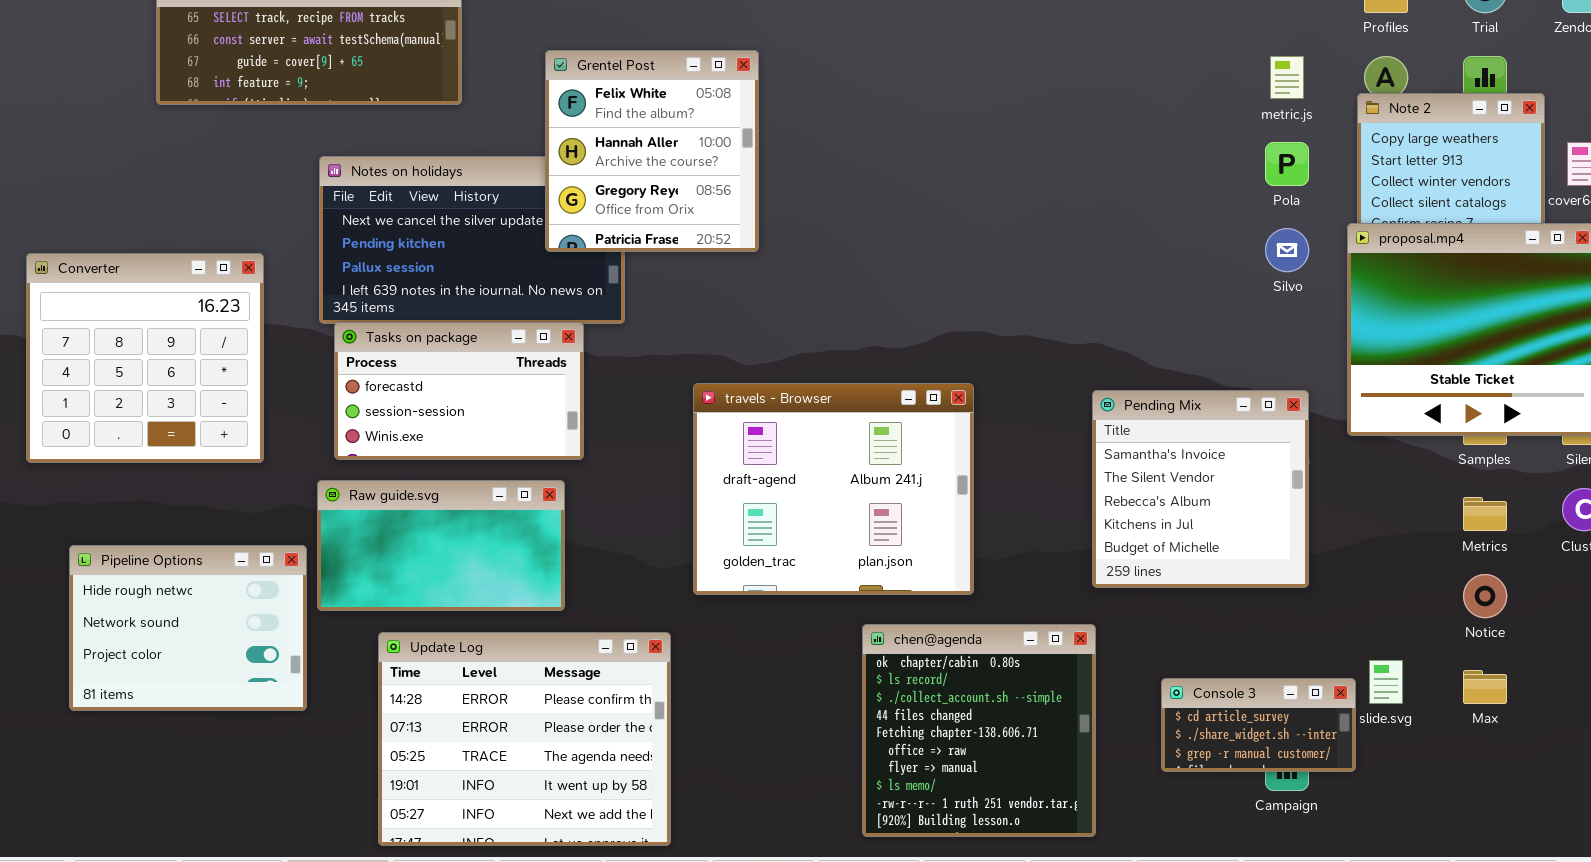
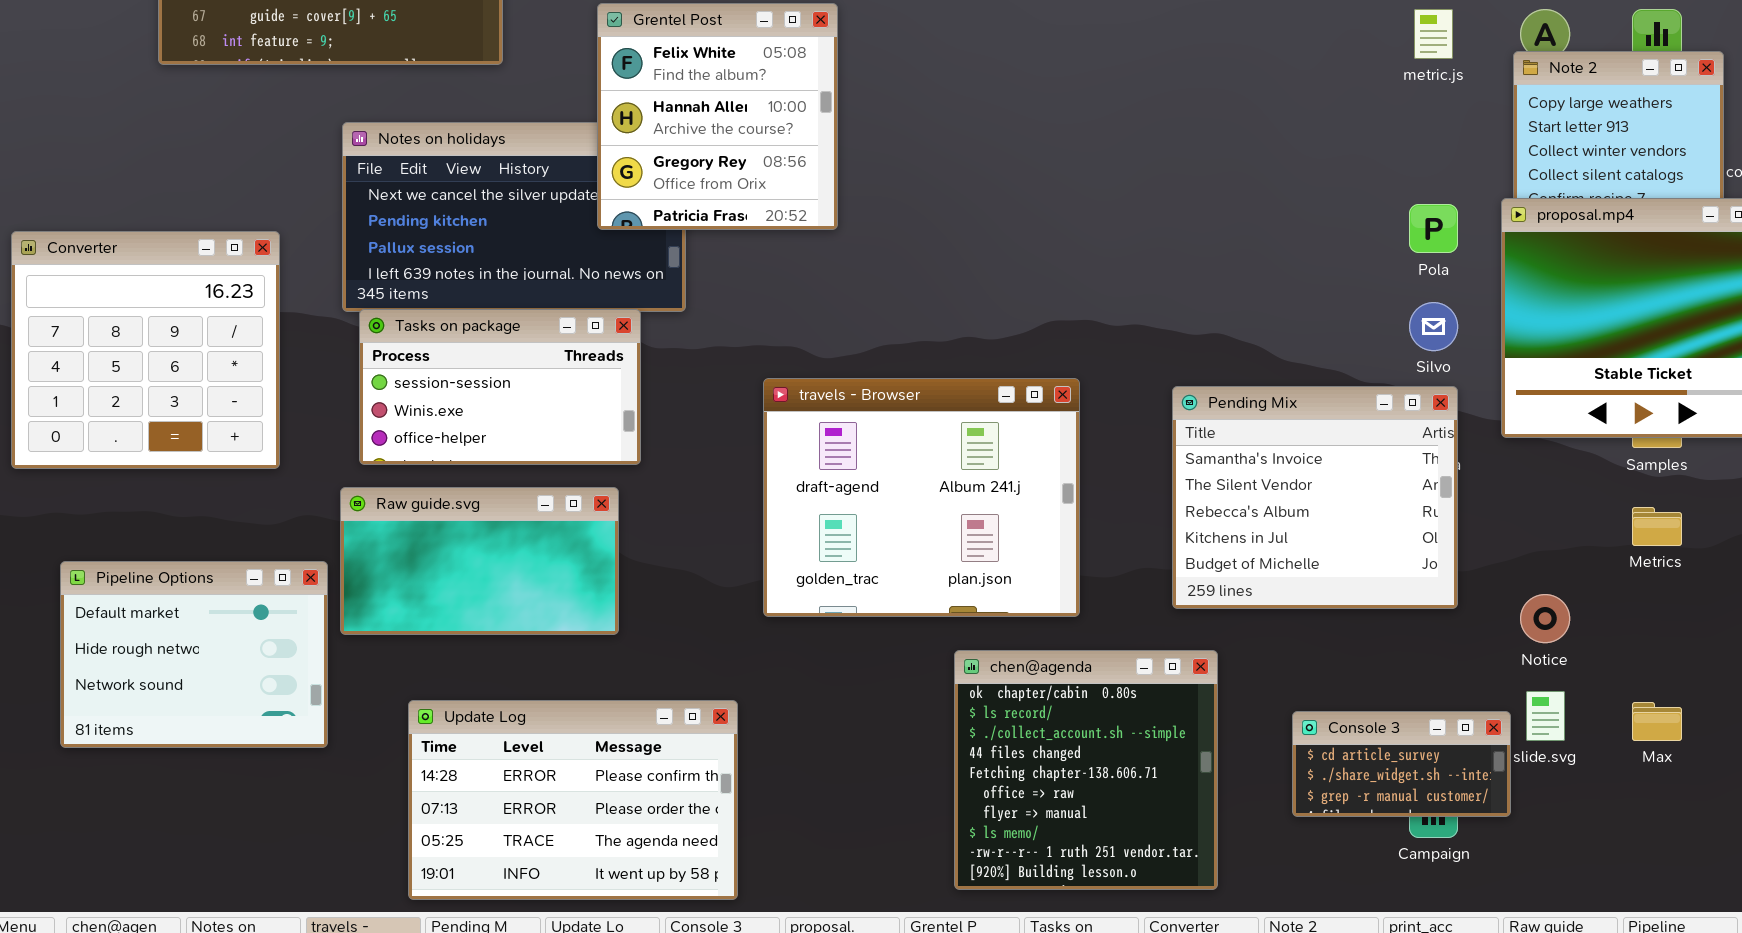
Pola: [1265,142,1309,186] -> [1409,204,1458,253], moved
Silvo: [1265,228,1309,272] -> [1409,302,1458,351], moved
Tasks on package: [334,322,584,460] -> [359,309,641,465], scrolled down 1 row
Pending Mix: [1092,390,1309,588] -> [1172,386,1458,609], resized
Pipeline Options: [69,545,307,711] -> [60,561,328,748], scrolled up 1 row
Notice: [1463,574,1507,618] -> [1520,594,1570,643], moved
Update Log: [378,632,671,846] -> [408,700,738,900], resized

